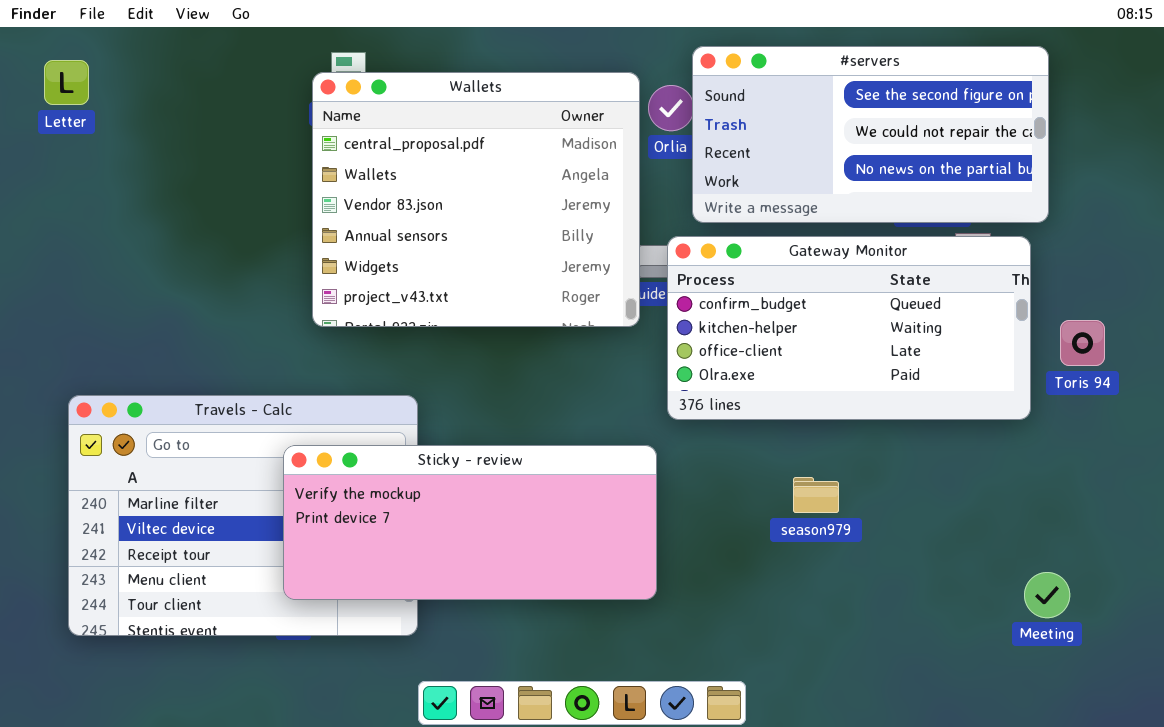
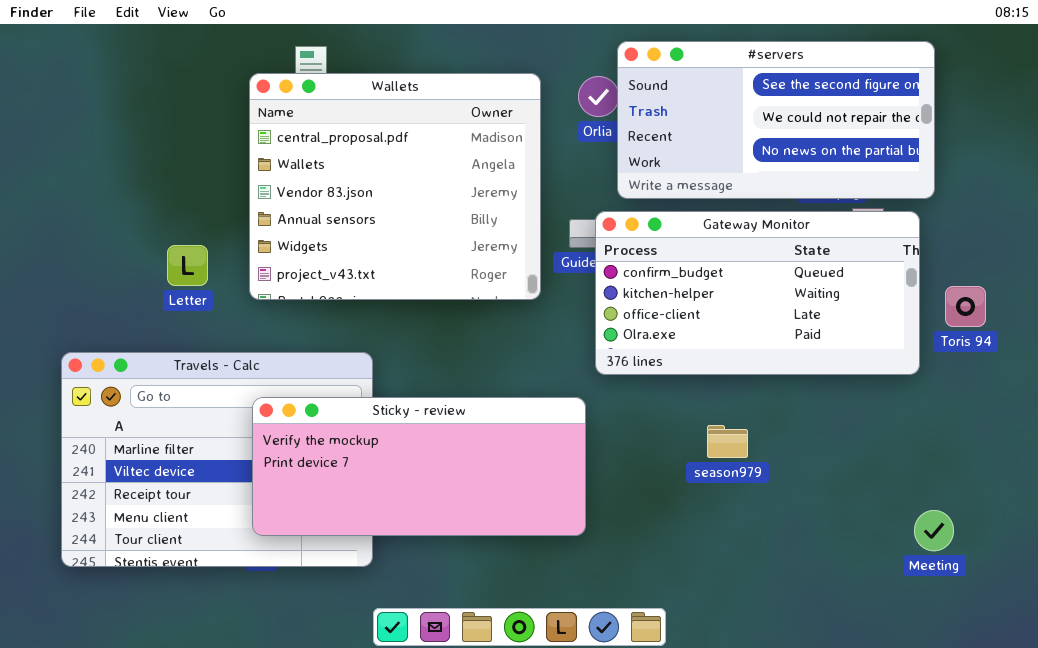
Letter: [44,60,89,105] -> [167,245,208,286], moved
Wallets: [312,72,640,327] -> [249,73,541,300], moved

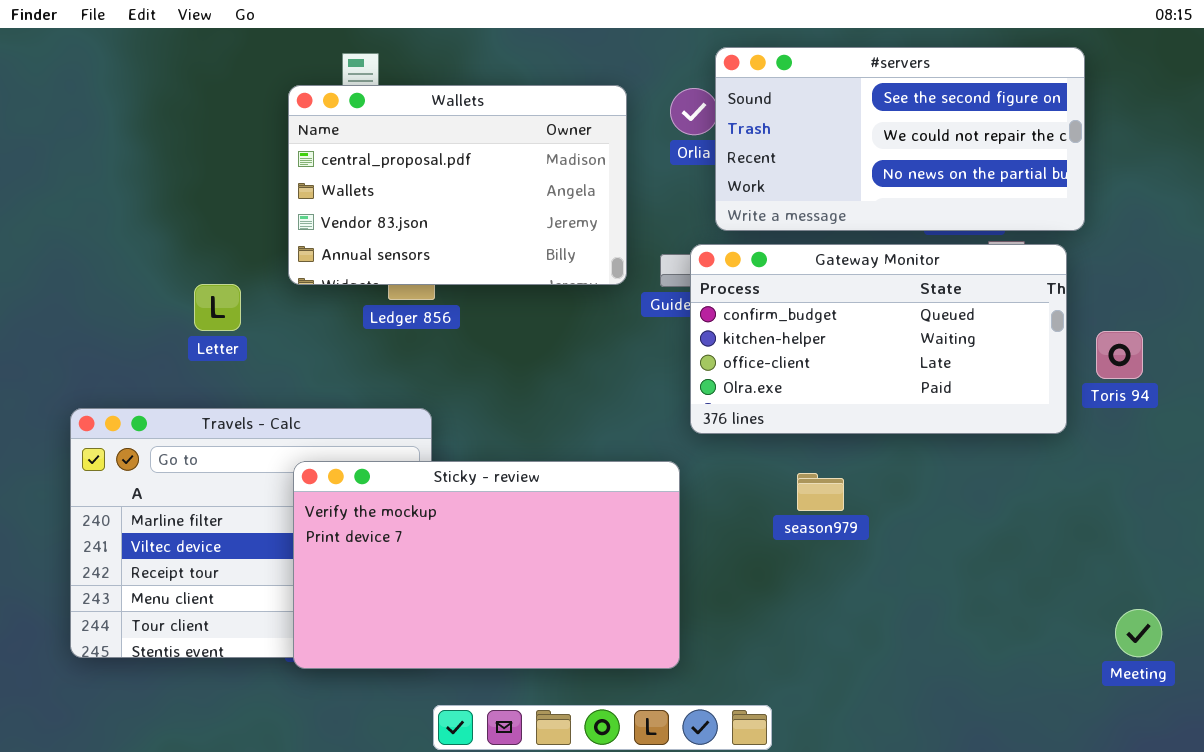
Wallets: [249,73,541,300] -> [288,85,627,285], resized
Sticky - review: [252,397,586,536] -> [293,461,680,669], resized
season979: [707,425,748,458] -> [797,473,844,511], moved
Meeting: [914,510,954,551] -> [1115,609,1162,657], moved

